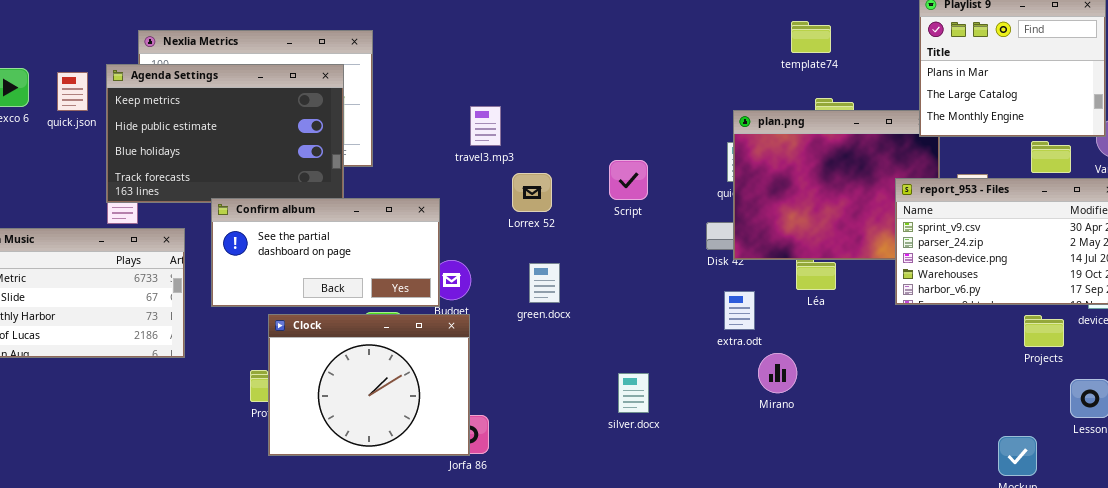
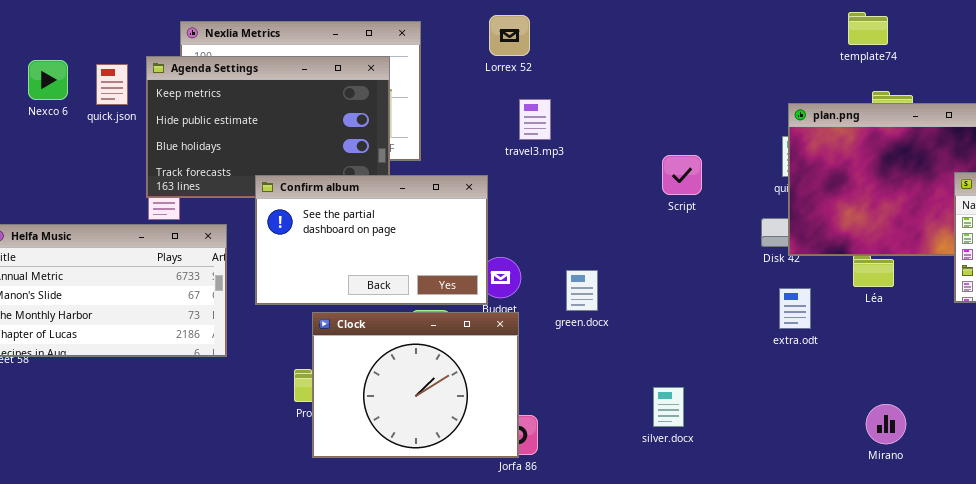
Lorrex 52: [512,173,552,212] -> [489,15,530,56], moved
Confirm album: [211,198,440,307] -> [255,175,488,305], resized
green.docx: [529,263,560,303] -> [566,270,598,311], moved
Mirano: [758,353,797,393] -> [866,404,906,444], moved
silver.docx: [618,373,649,413] -> [653,387,684,427], moved

